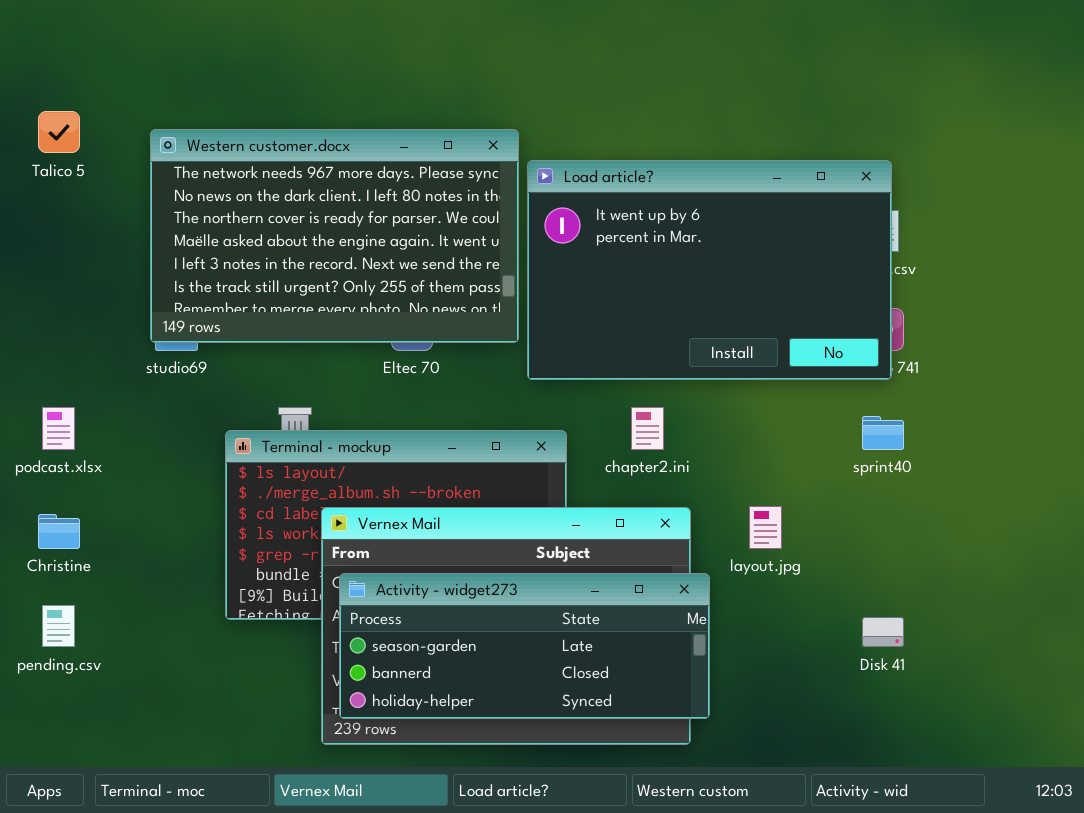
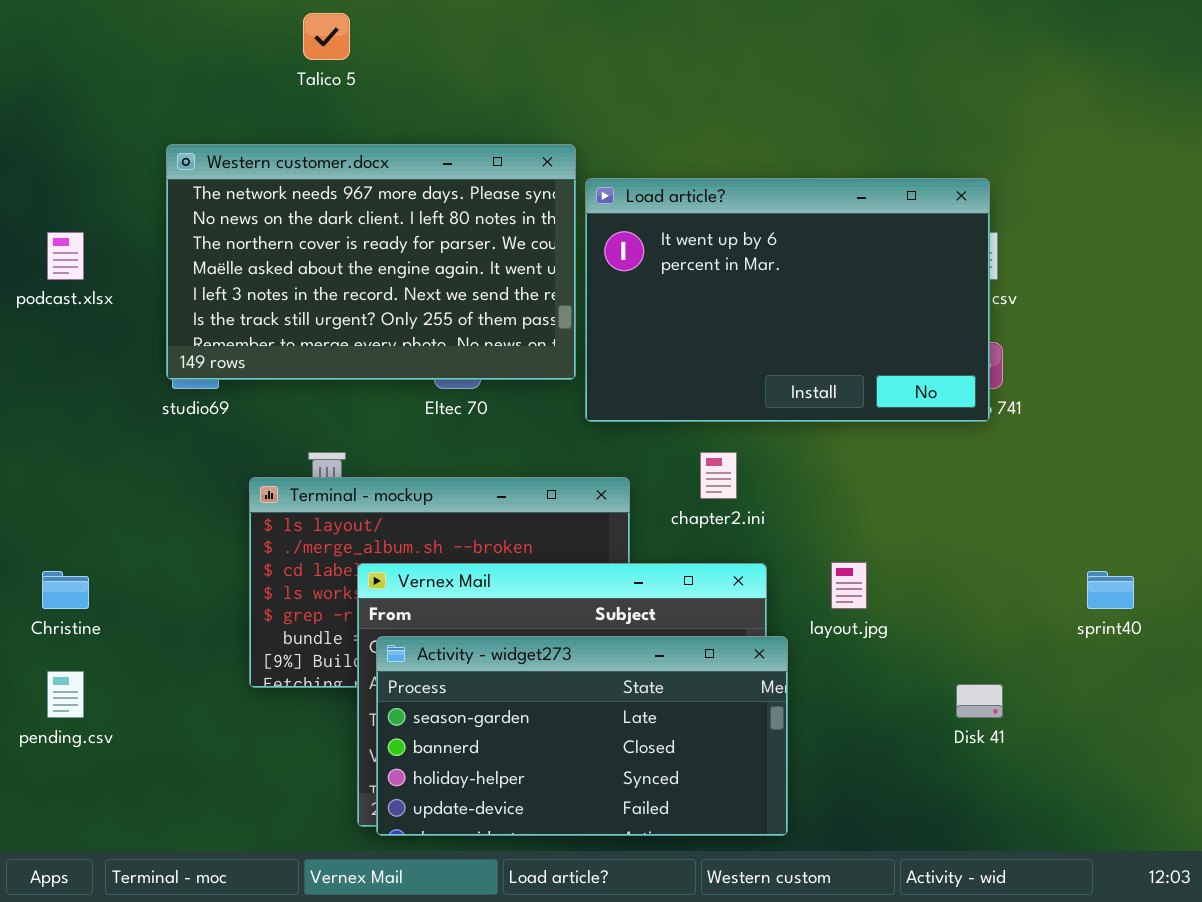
Talico 5: [38,111,80,153] -> [303,13,350,60], moved
podcast.xlsx: [42,407,75,450] -> [47,232,84,280], moved
sprint40: [862,416,904,450] -> [1087,571,1134,609], moved
Activity - widget273: [339,573,710,719] -> [376,636,788,836], resized

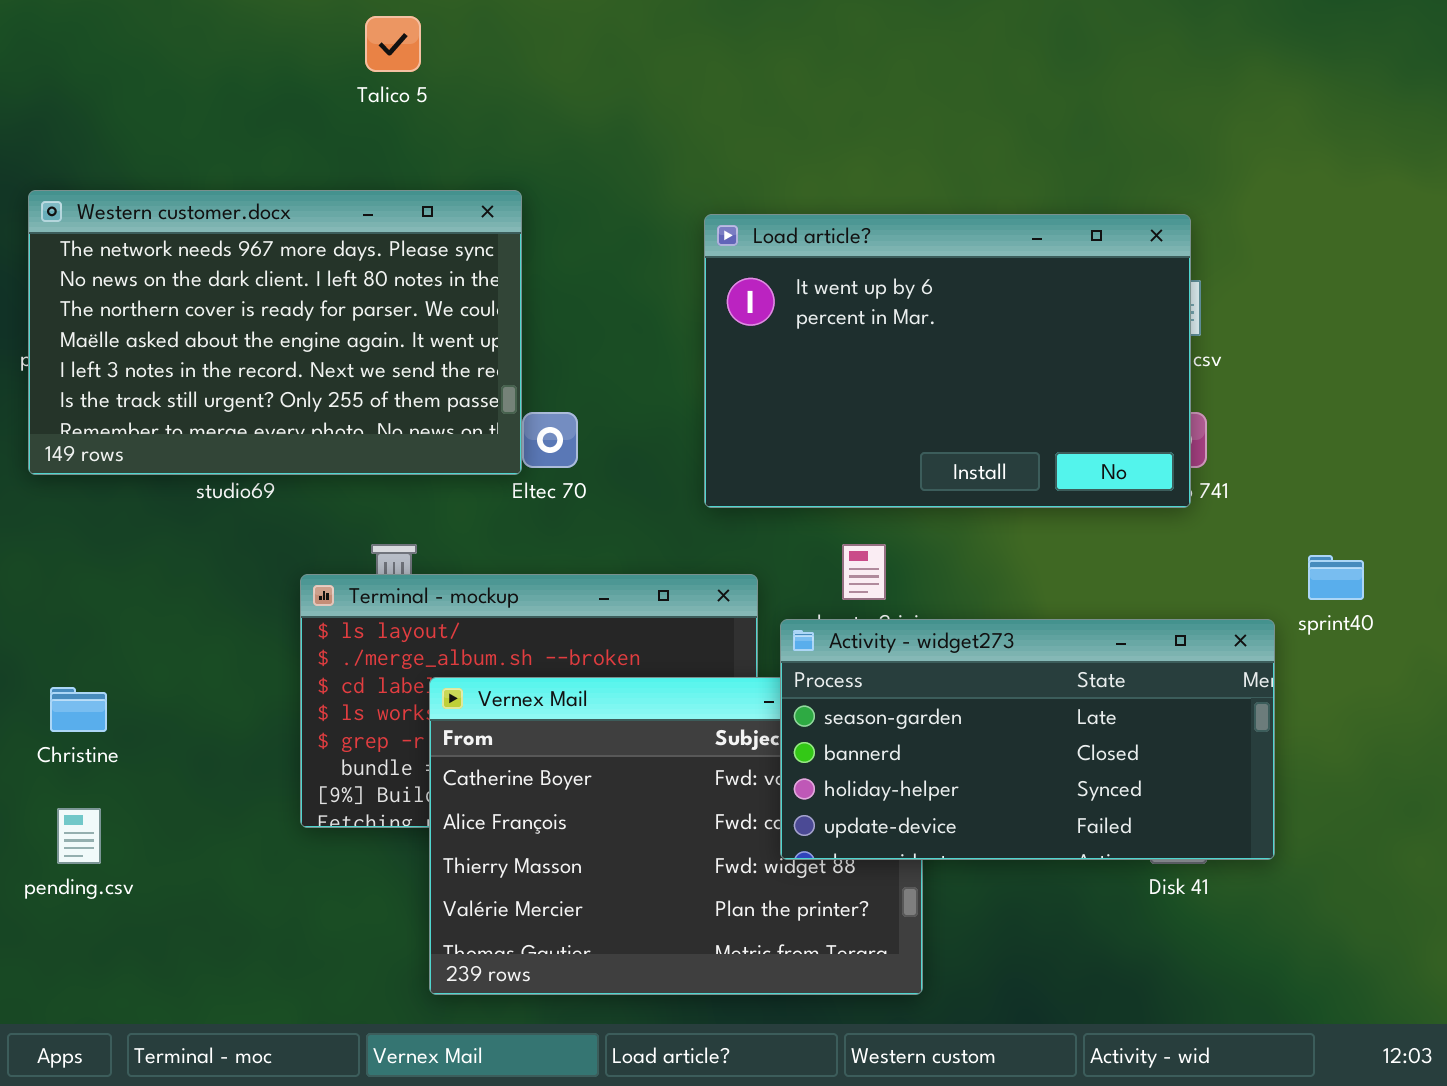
Western customer.docx: [166,144,576,380] -> [28,190,522,475], moved
sprint40: [1087,571,1134,609] -> [1308,555,1364,600], moved
Activity - widget273: [376,636,788,836] -> [780,619,1275,860], moved

